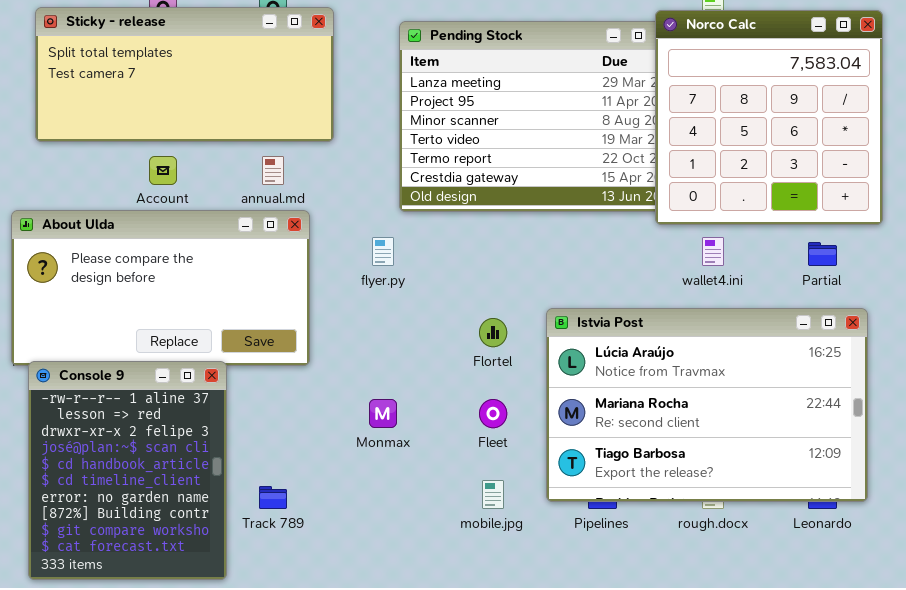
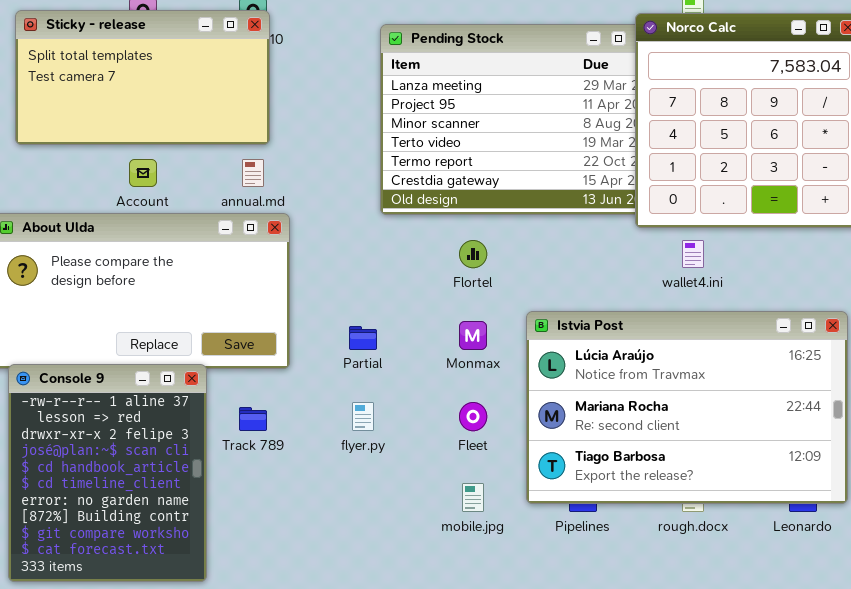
Sticky - release: [35,7,334,142] -> [15,10,270,145], resized
flyer.py: [372,237,394,266] -> [352,402,374,431], moved
Partial: [808,242,837,266] -> [349,326,377,350], moved
Flortel: [479,318,507,347] -> [459,240,487,268], moved
Monmax: [369,399,397,428] -> [459,321,487,350], moved
Track 789: [259,486,287,509] -> [239,407,267,431], moved

